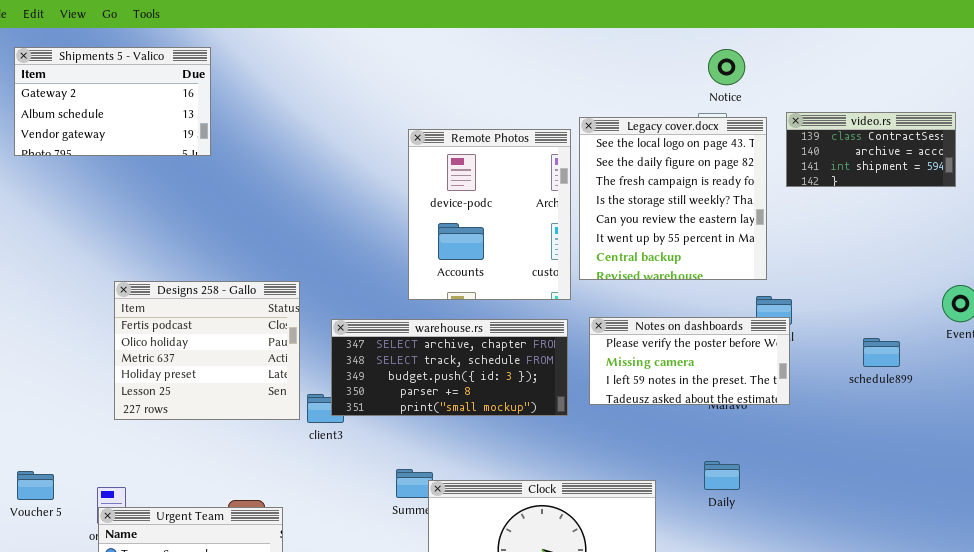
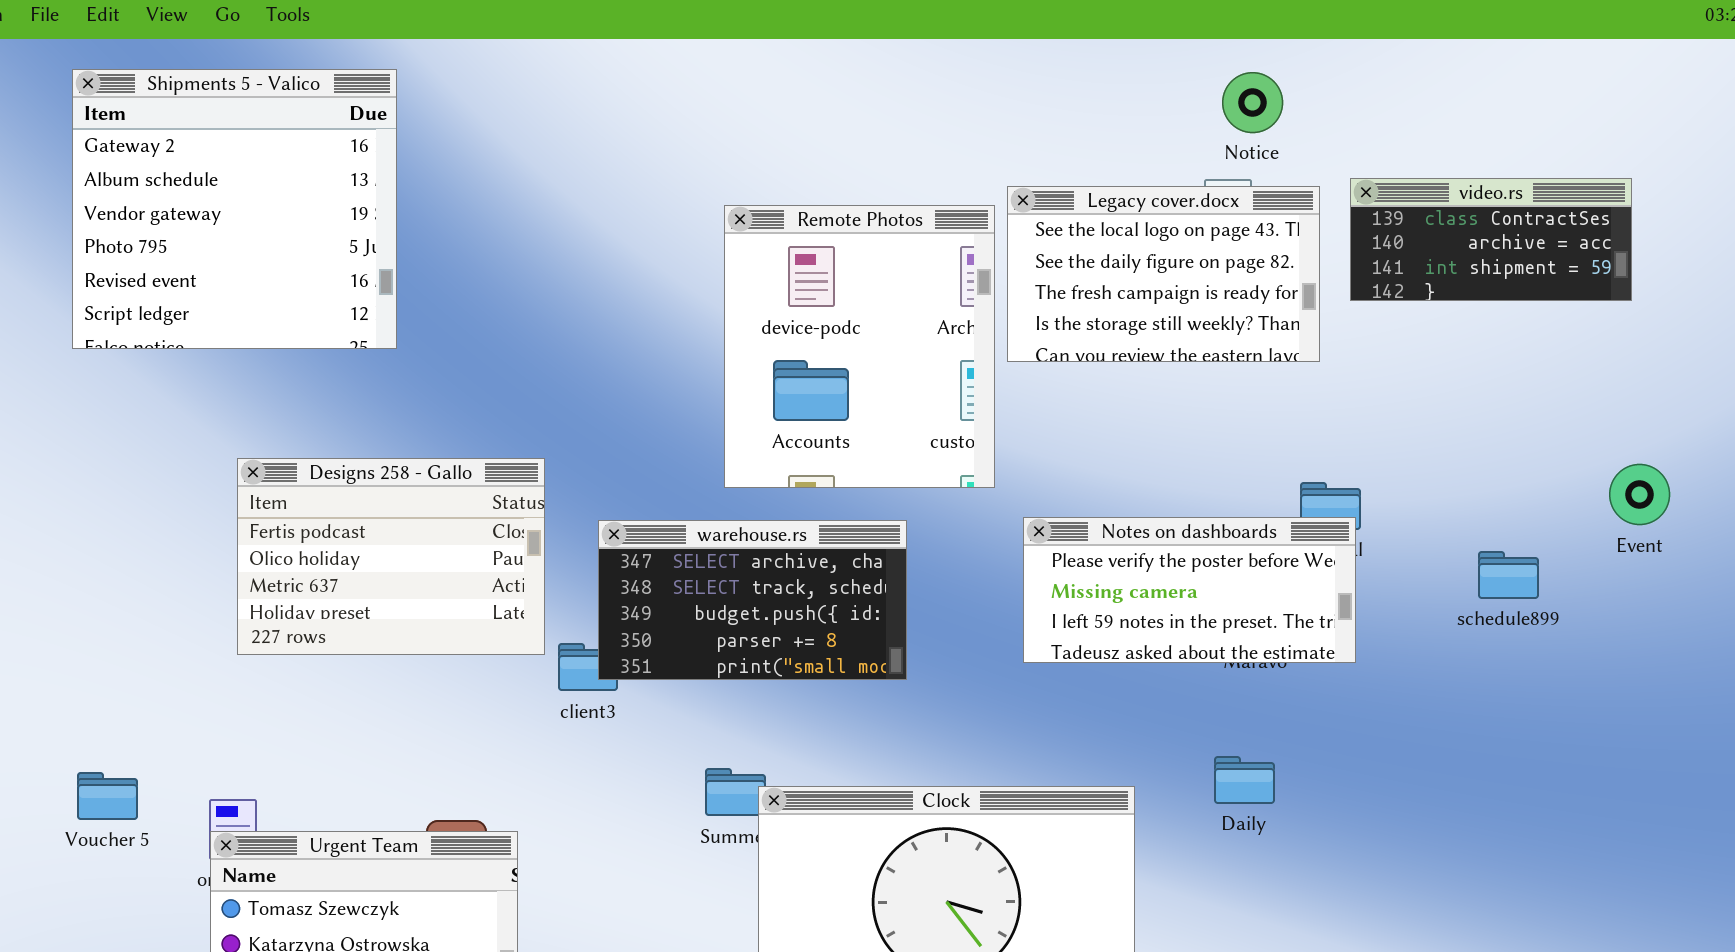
Shipments 5 - Valico: [14,47,211,156] -> [72,69,397,349], resized
Legacy cover.docx: [579,117,767,280] -> [1007,186,1320,362], resized
Designs 258 - Gallo: [114,281,300,420] -> [237,458,545,655], resized
warehouse.rs: [331,319,568,416] -> [598,520,907,680], resized

